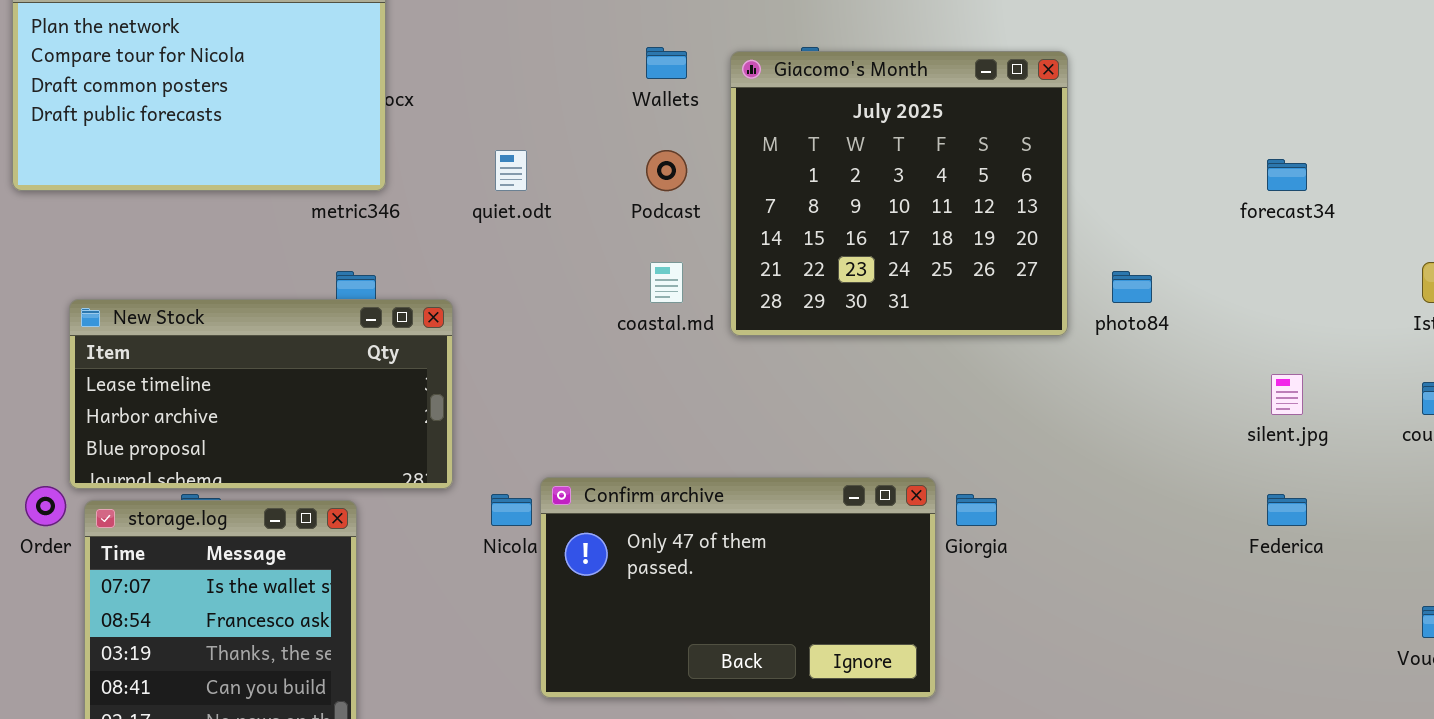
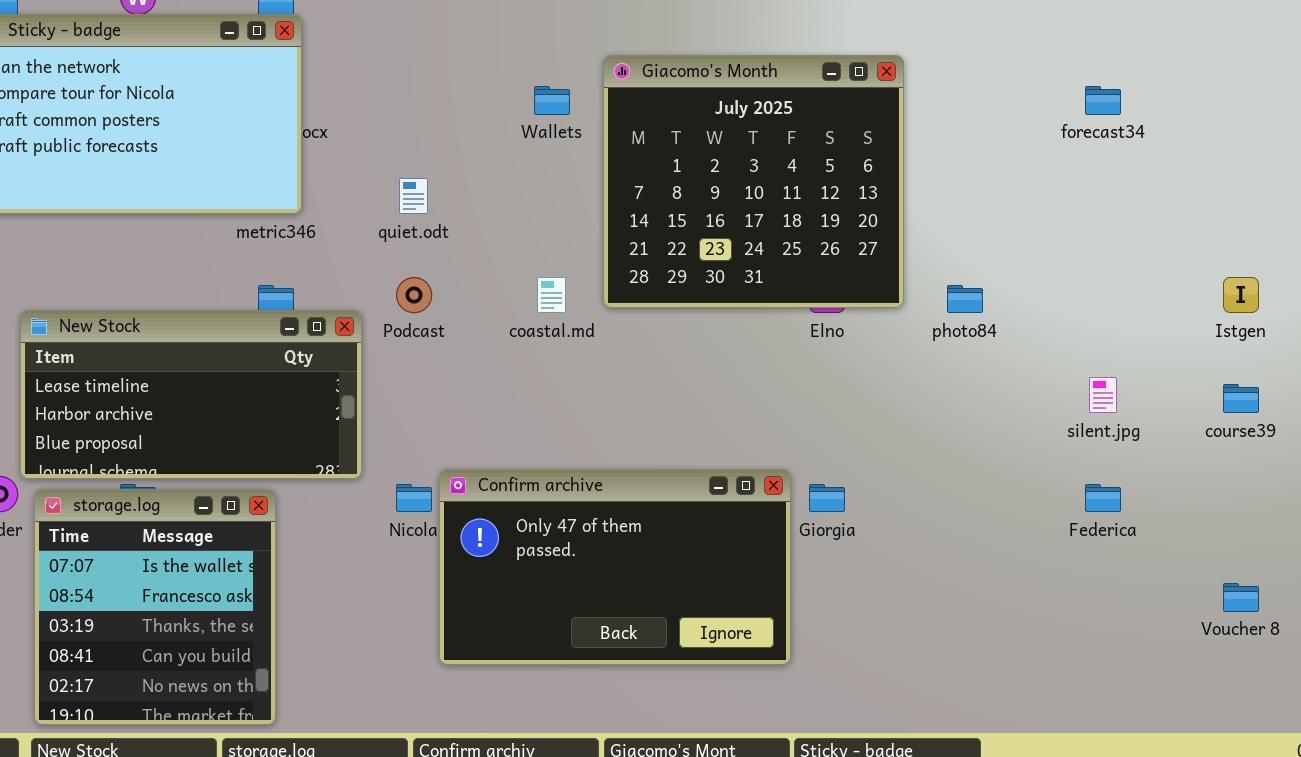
Giacomo's Month: [730,51,1068,336] -> [603,55,904,308], moved
Podcast: [646,150,687,191] -> [396,277,432,313], moved
forecast34: [1267,159,1307,191] -> [1085,86,1121,115], moved

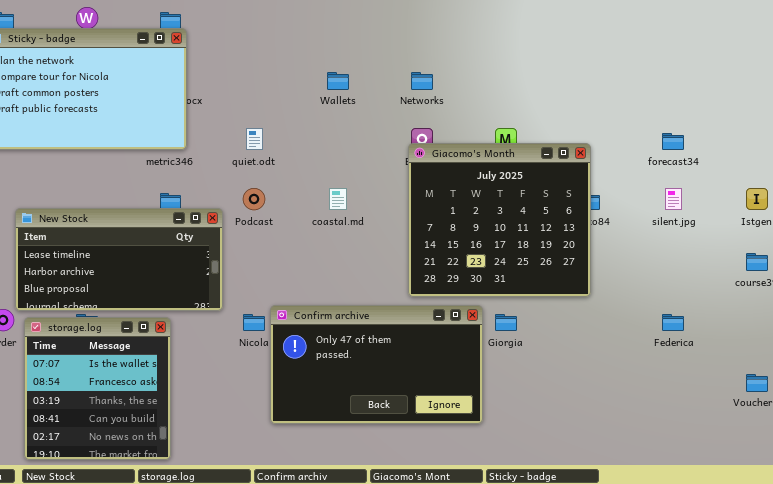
Giacomo's Month: [603,55,904,308] -> [408,143,591,297], moved
forecast34: [1085,86,1121,115] -> [662,133,684,150], moved
silent.jpg: [1089,377,1117,413] -> [665,188,682,210], moved

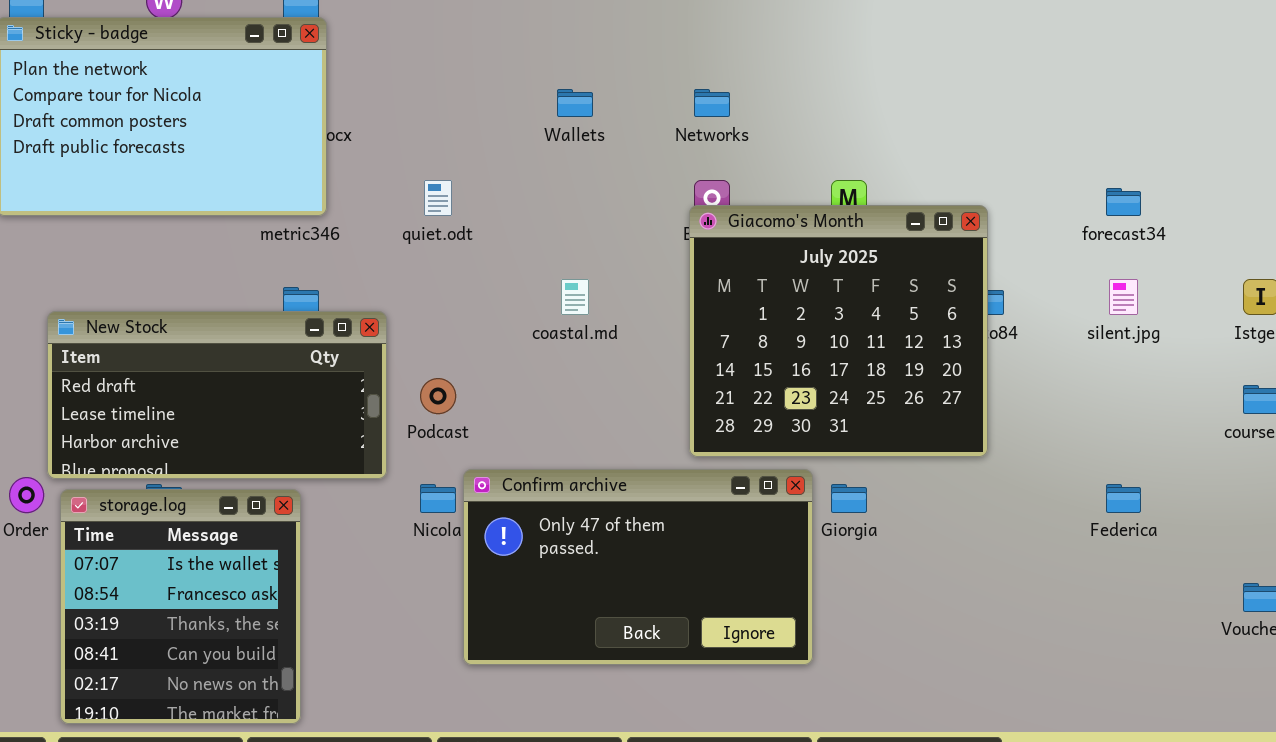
Podcast: [243,188,265,210] -> [420,378,456,414], moved
New Stock: [15,208,223,311] -> [47,311,387,479], scrolled up 1 row

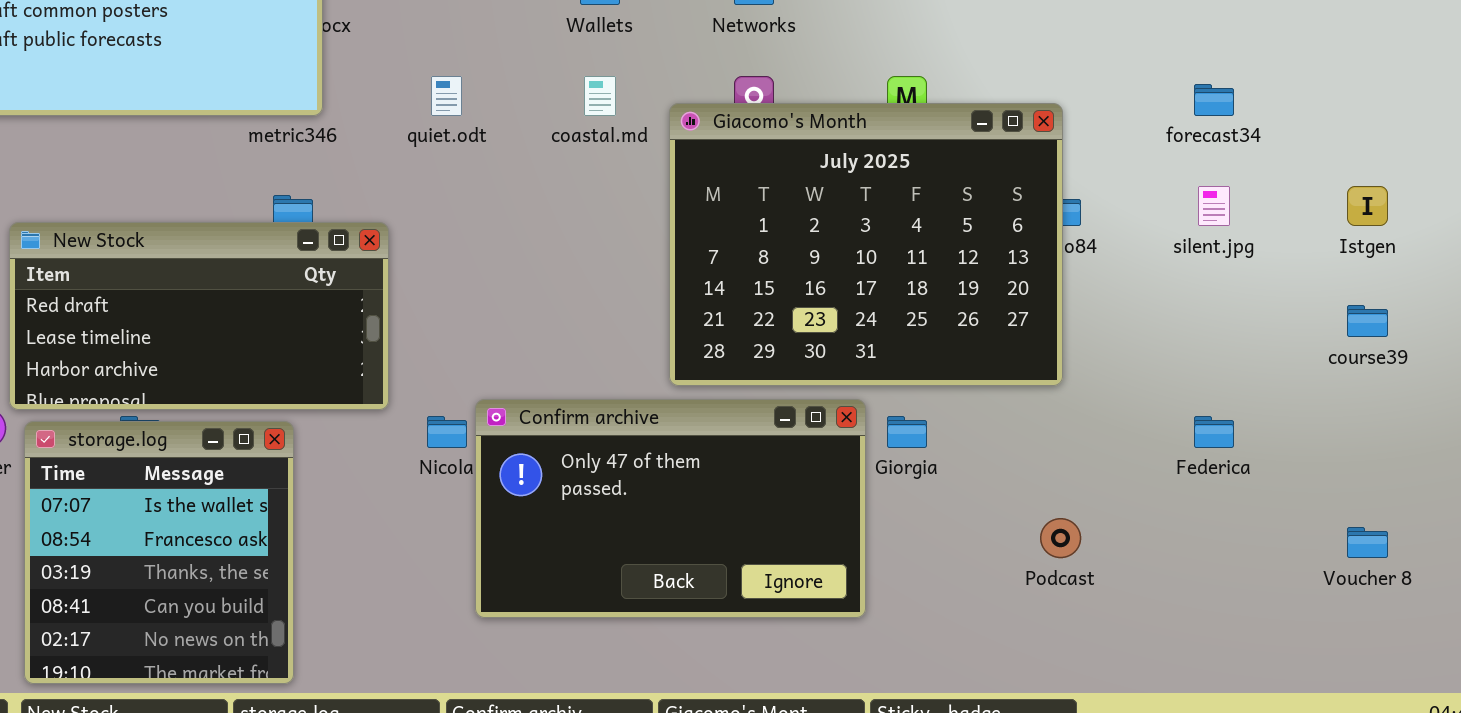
Giacomo's Month: [689,205,988,457] -> [669,103,1063,386], resized
coastal.md: [561,279,589,315] -> [584,76,616,116], moved
Podcast: [420,378,456,414] -> [1040,518,1081,558], moved

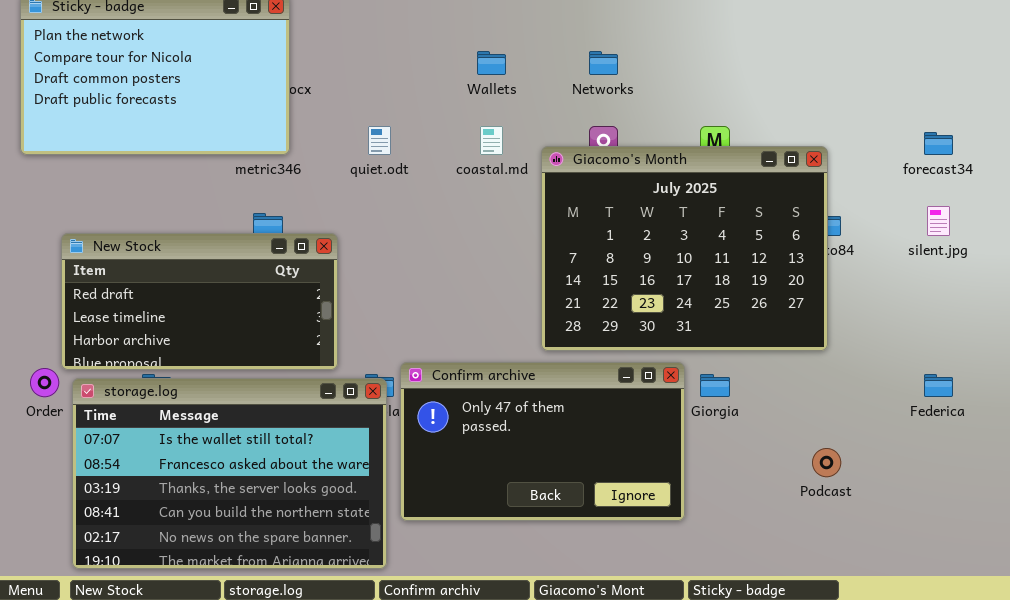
storage.log: [24,421,294,684] -> [72,378,387,569], resized

